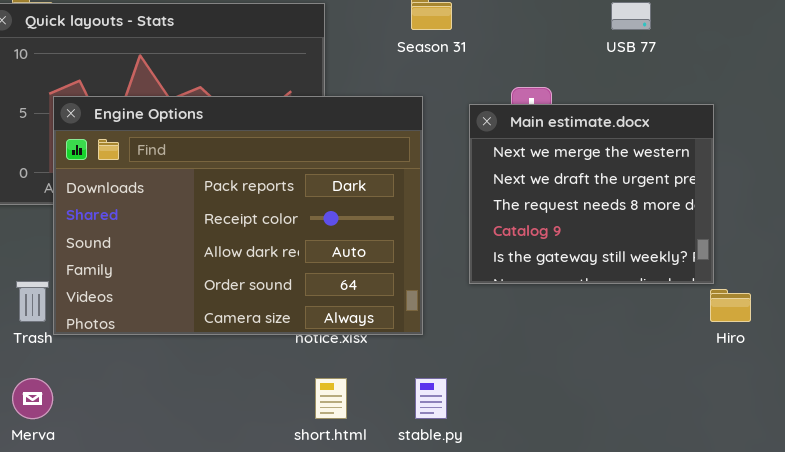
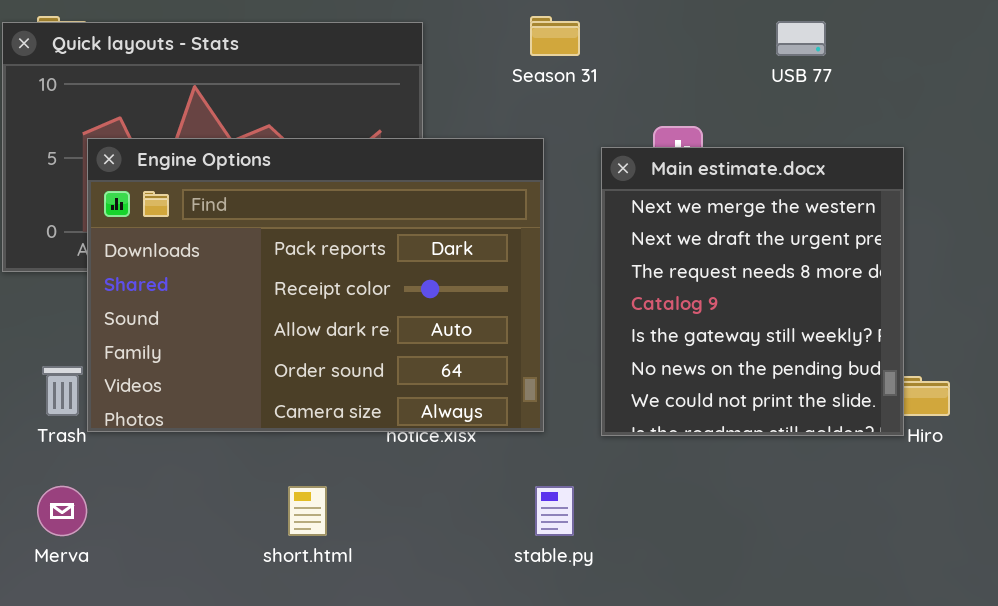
Main estimate.docx: [469,104,714,284] -> [601,147,904,436], resized
short.html: [315,378,347,419] -> [288,486,327,536], moved

